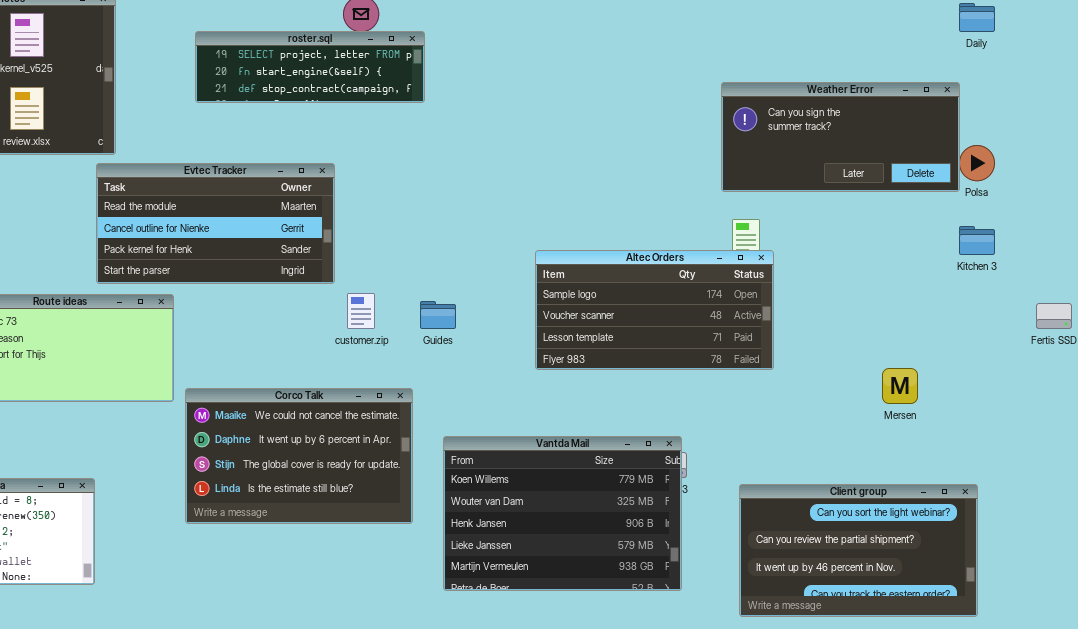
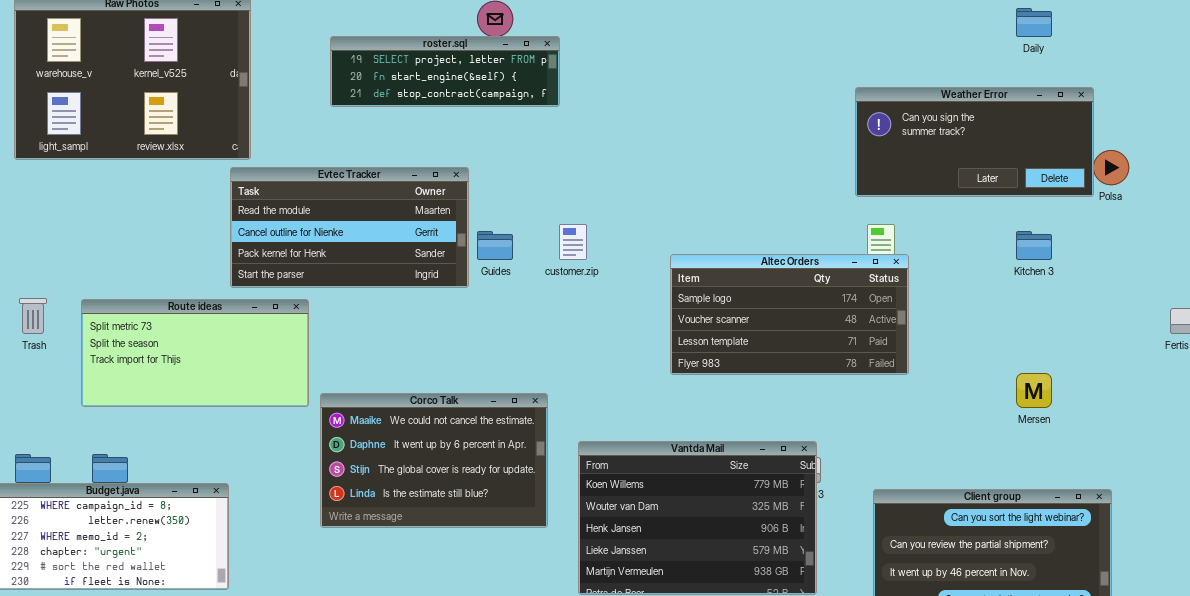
Daily: [959,3,995,32] -> [1016,8,1052,37], moved
Kitchen 3: [959,226,995,255] -> [1016,231,1052,260], moved
customer.zip: [347,293,375,329] -> [559,224,587,260], moved
Guides: [420,301,456,329] -> [477,231,513,260], moved

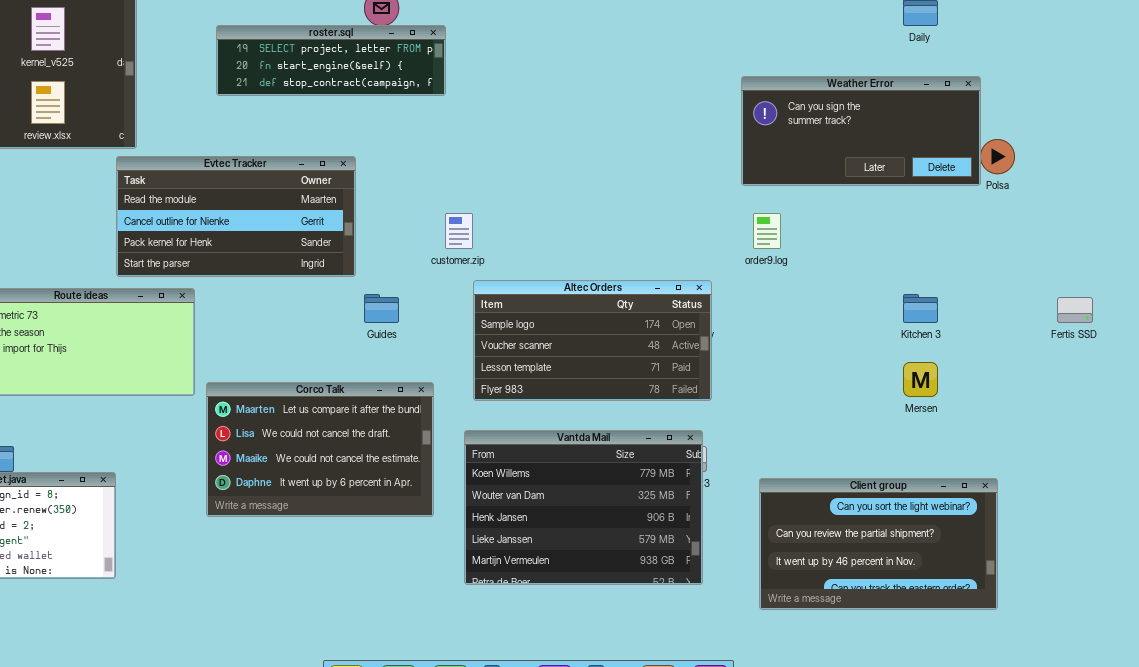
Guides: [477,231,513,260] -> [364,294,399,323], moved
Kitchen 3: [1016,231,1052,260] -> [903,294,938,323], moved
Altec Orders: [670,254,909,375] -> [473,280,712,401], moved
Corco Talk: [320,393,548,528] -> [206,382,434,517], scrolled up 2 rows

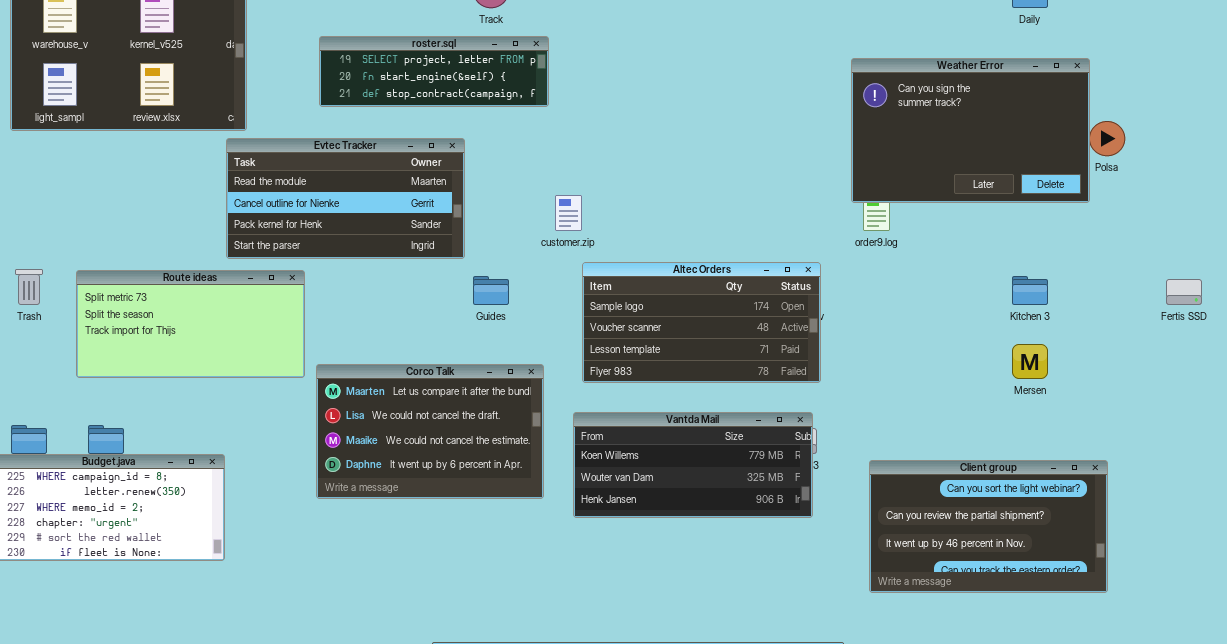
roster.sql: [216,25,446,96] -> [319,36,549,107], moved
Weather Error: [741,76,981,186] -> [851,58,1090,203], resized
Vantda Mail: [464,430,703,585] -> [573,412,813,518], resized

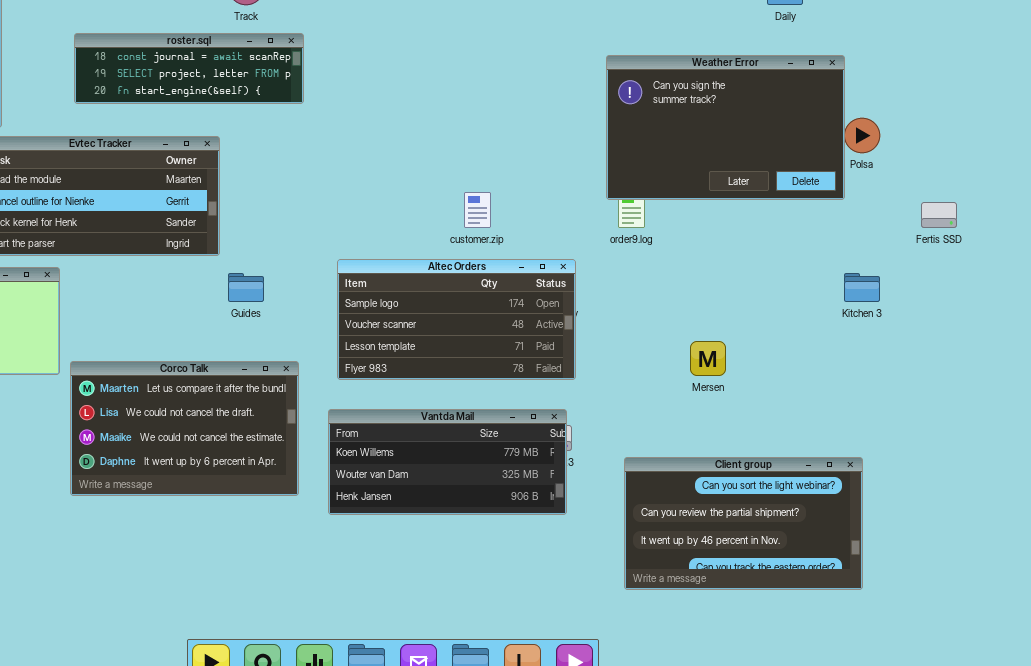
roster.sql: [319,36,549,107] -> [74,33,304,104], scrolled up 1 row
customer.zip: [555,195,582,231] -> [464,192,491,228], moved
Kitchen 3: [1012,276,1048,305] -> [844,273,880,302], moved
Fertis SSD: [1166,279,1202,305] -> [921,202,957,228], moved
Mersen: [1012,344,1048,379] -> [690,341,726,376], moved

